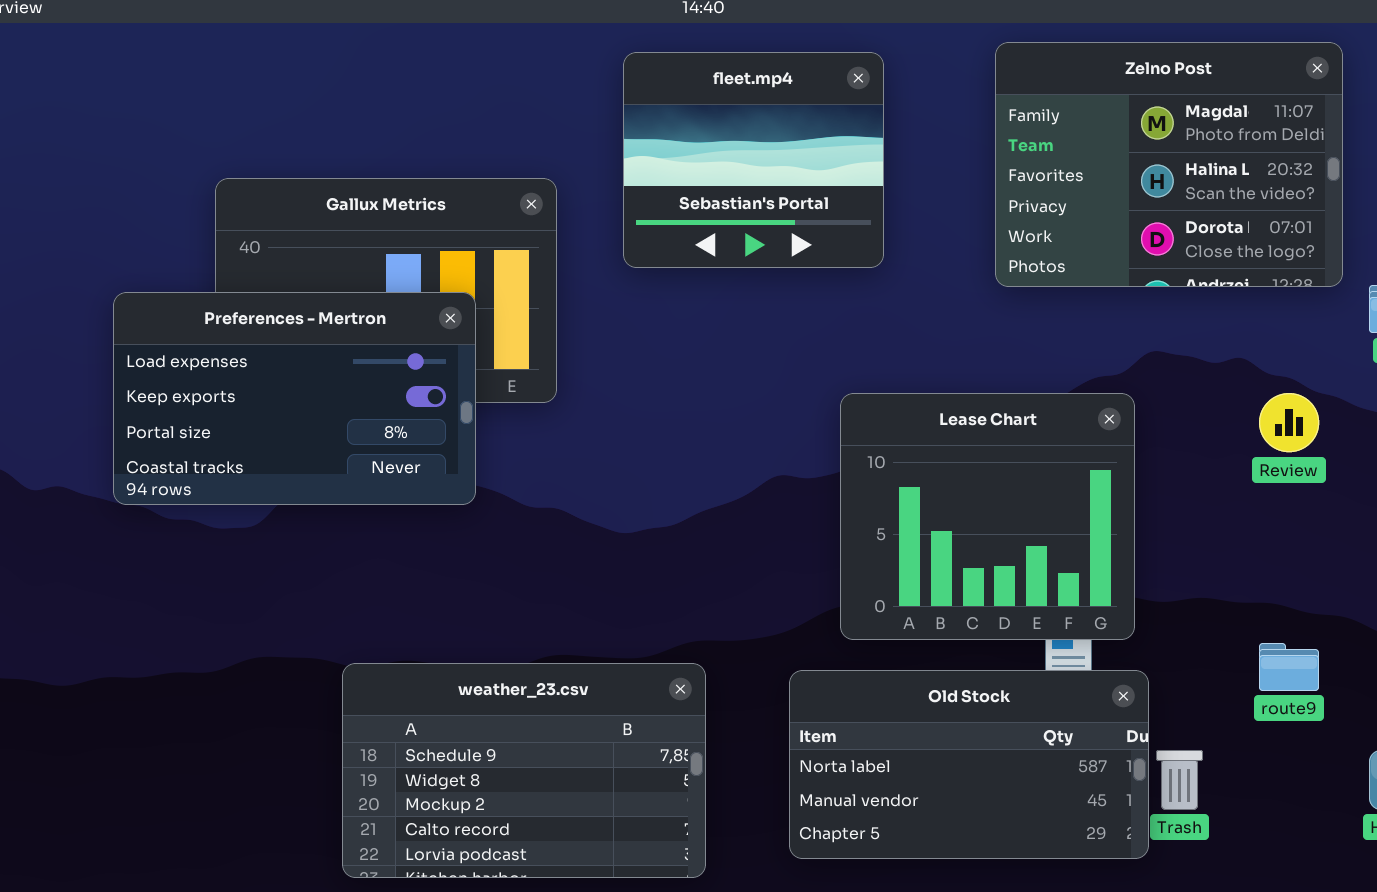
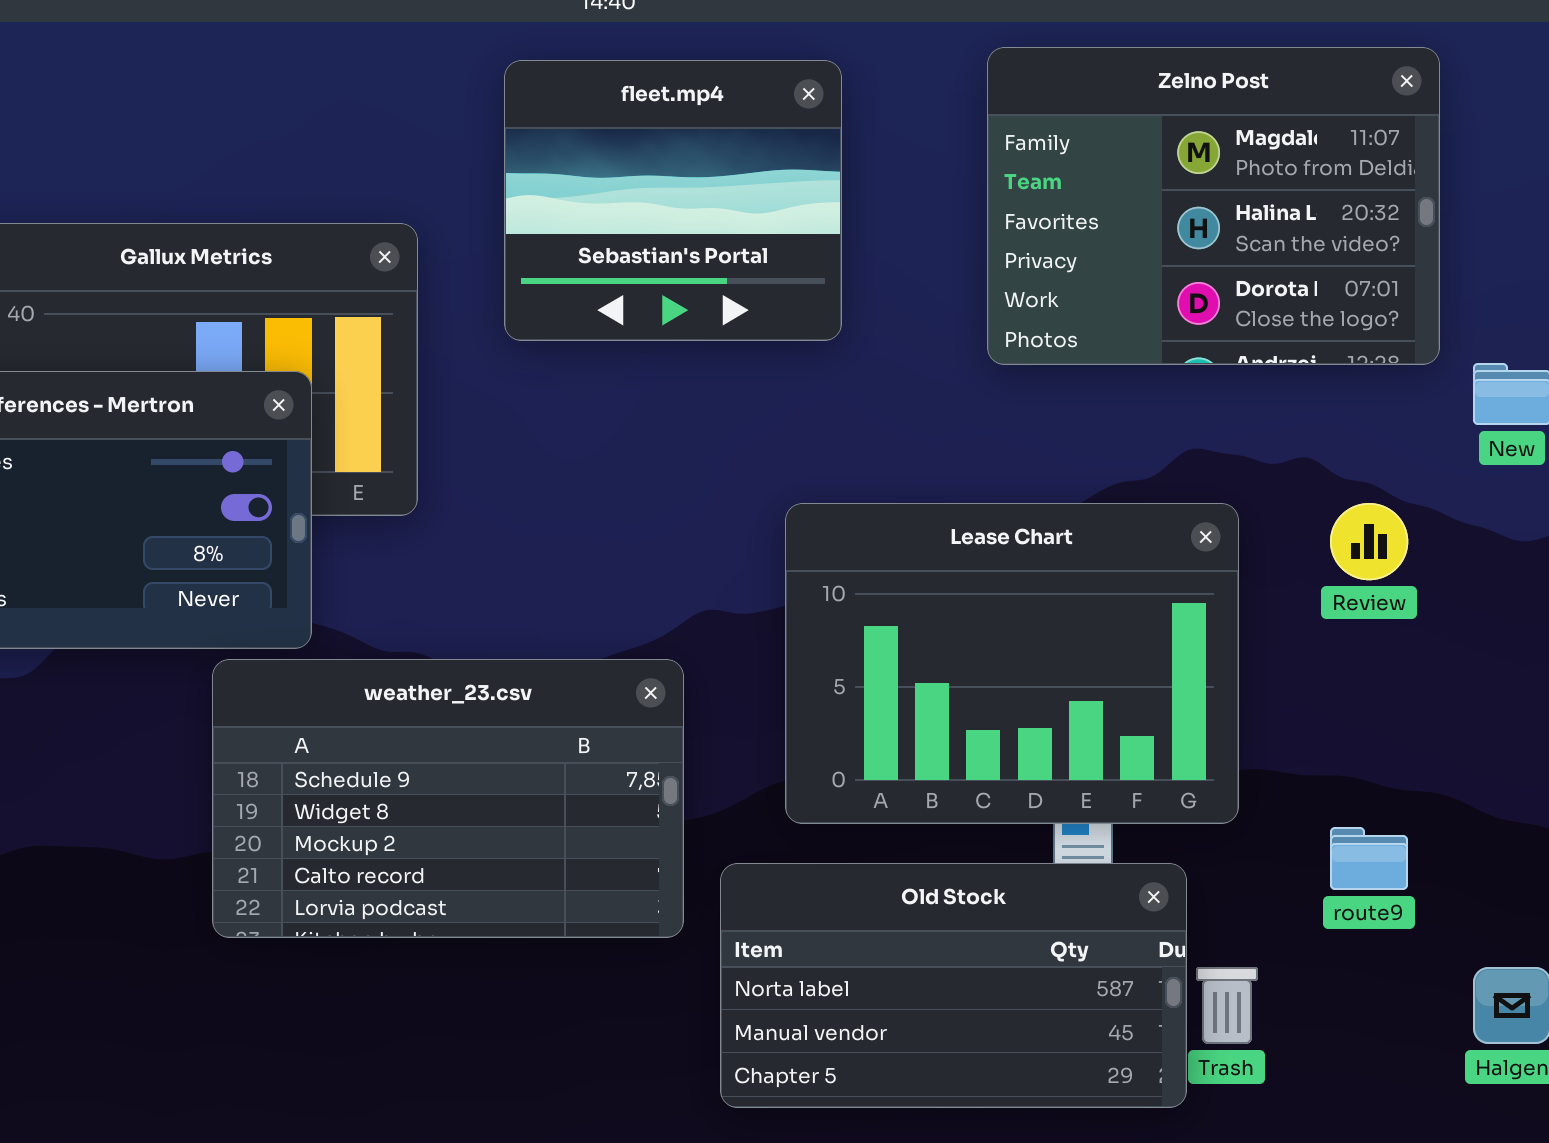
Lease Chart: [840,393,1135,640] -> [785,503,1239,824], resized
weather_23.csv: [342,663,706,878] -> [212,659,684,938], moved

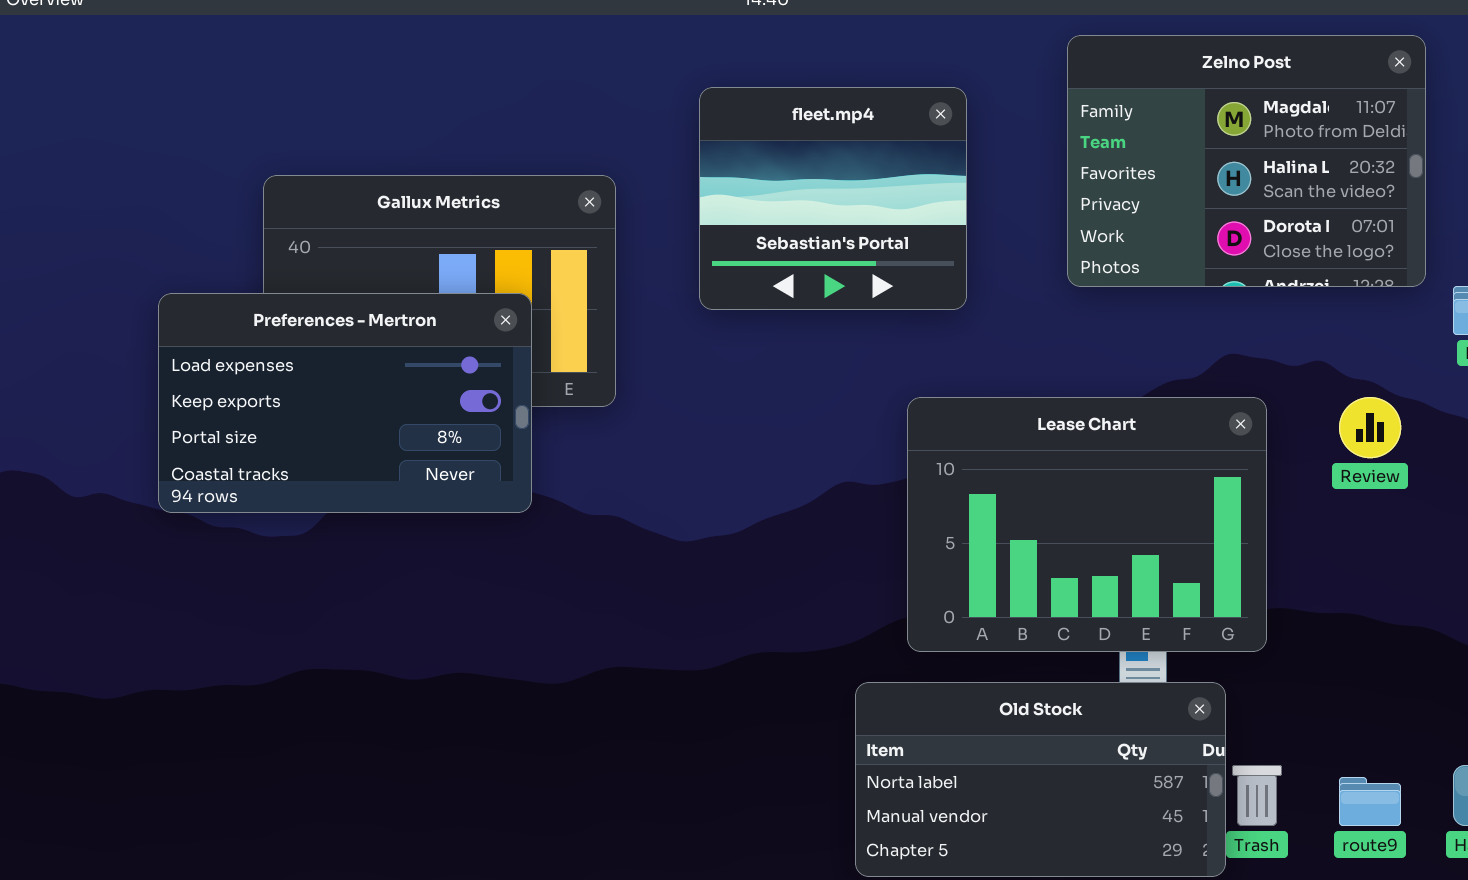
fleet.mp4: [504,60,842,341] -> [699,87,967,310], moved
weather_23.csv: [212,659,684,938] -> none, closed
route9: [1330,827,1408,890] -> [1339,777,1401,826], moved

